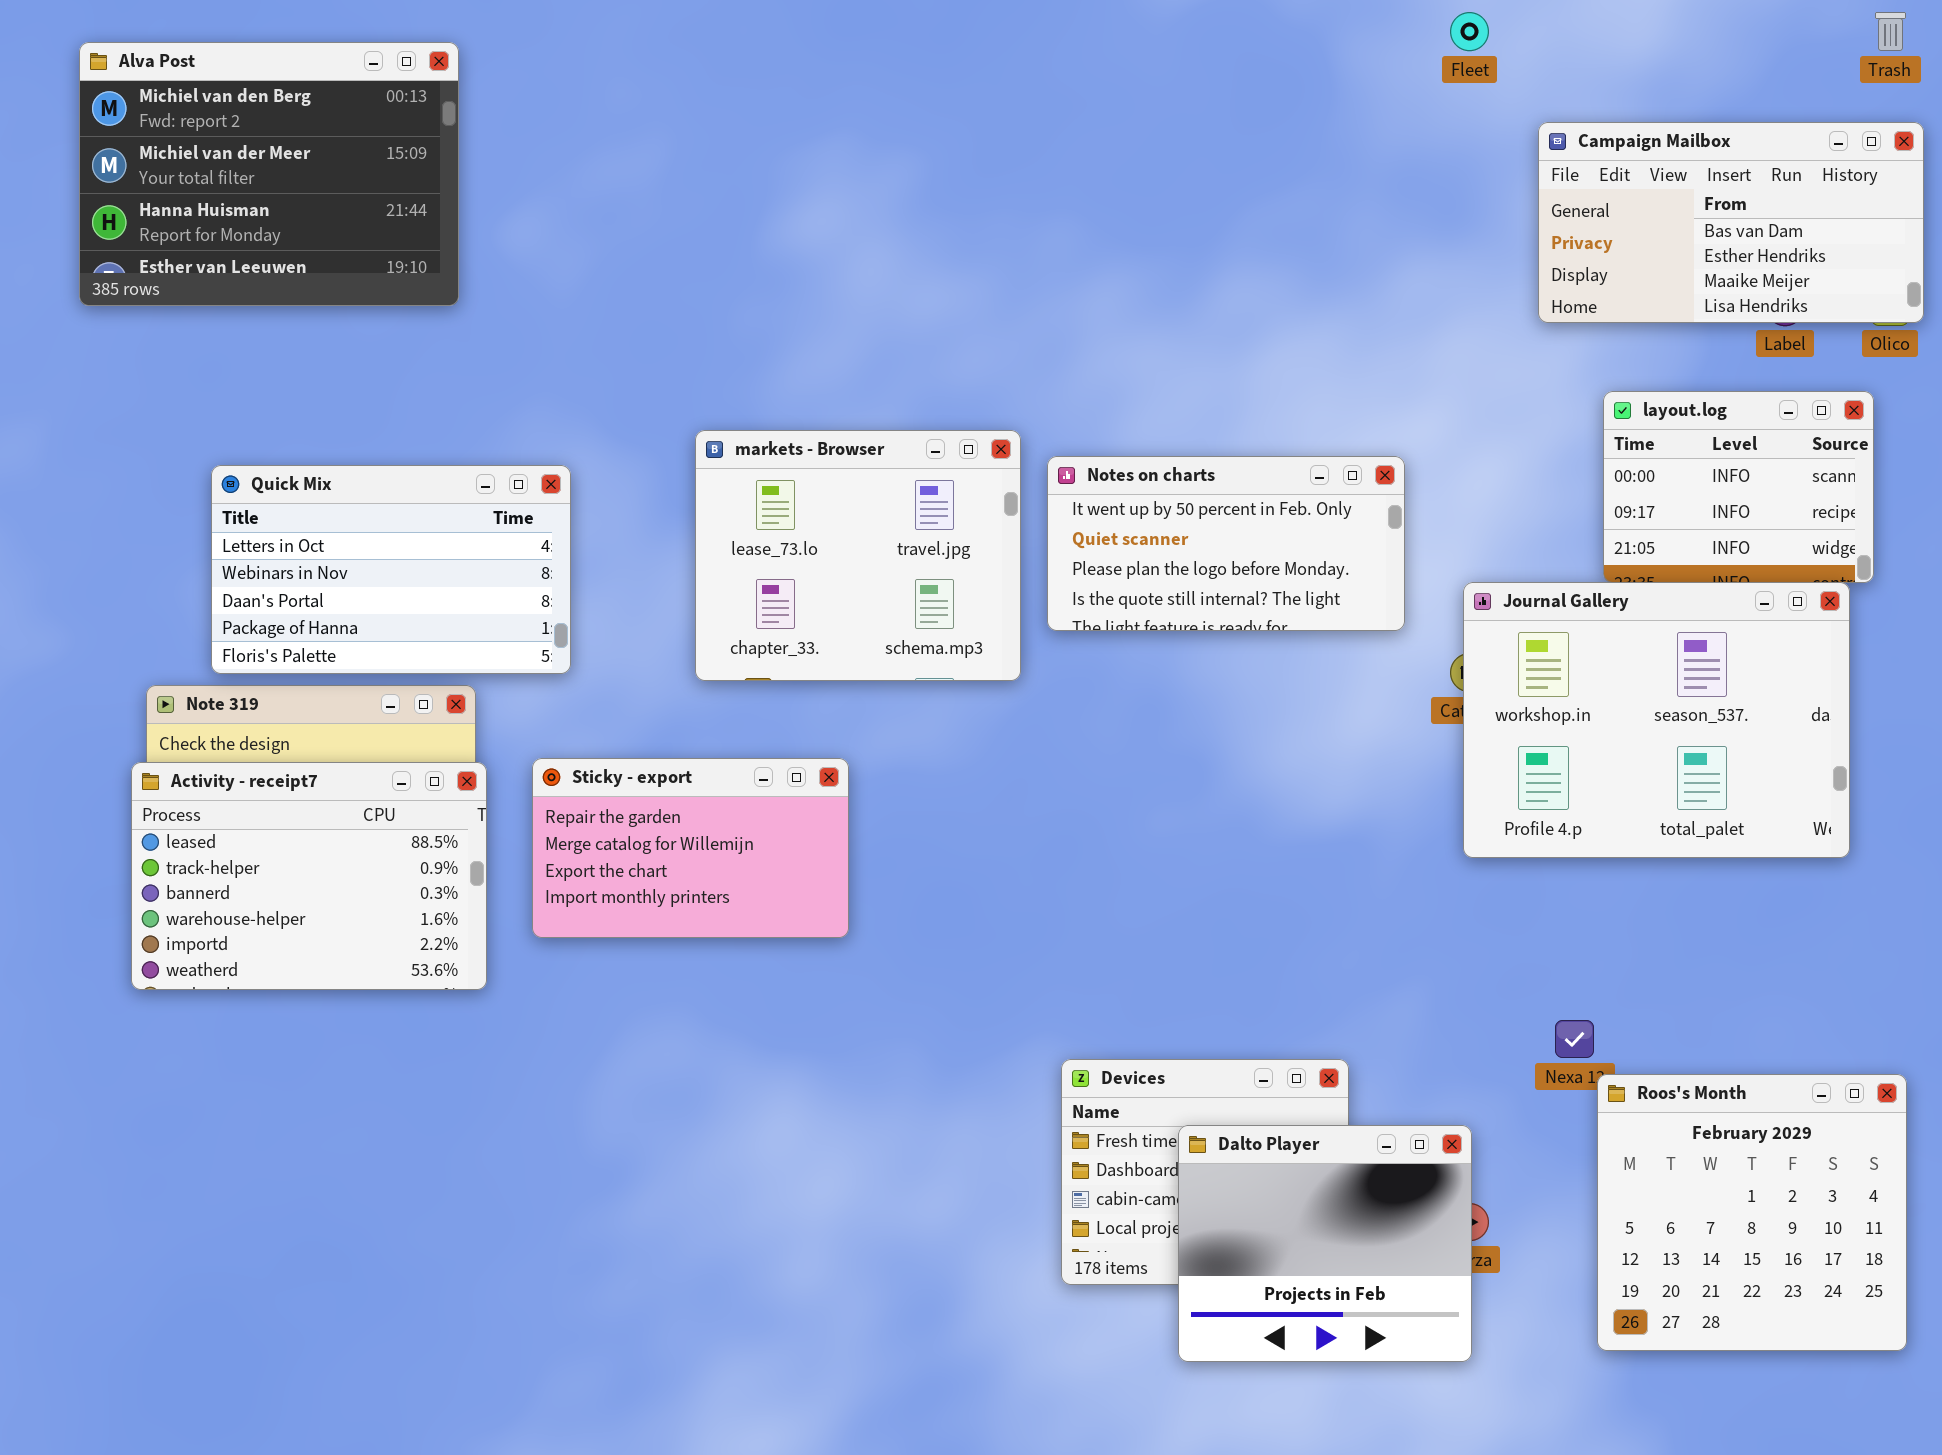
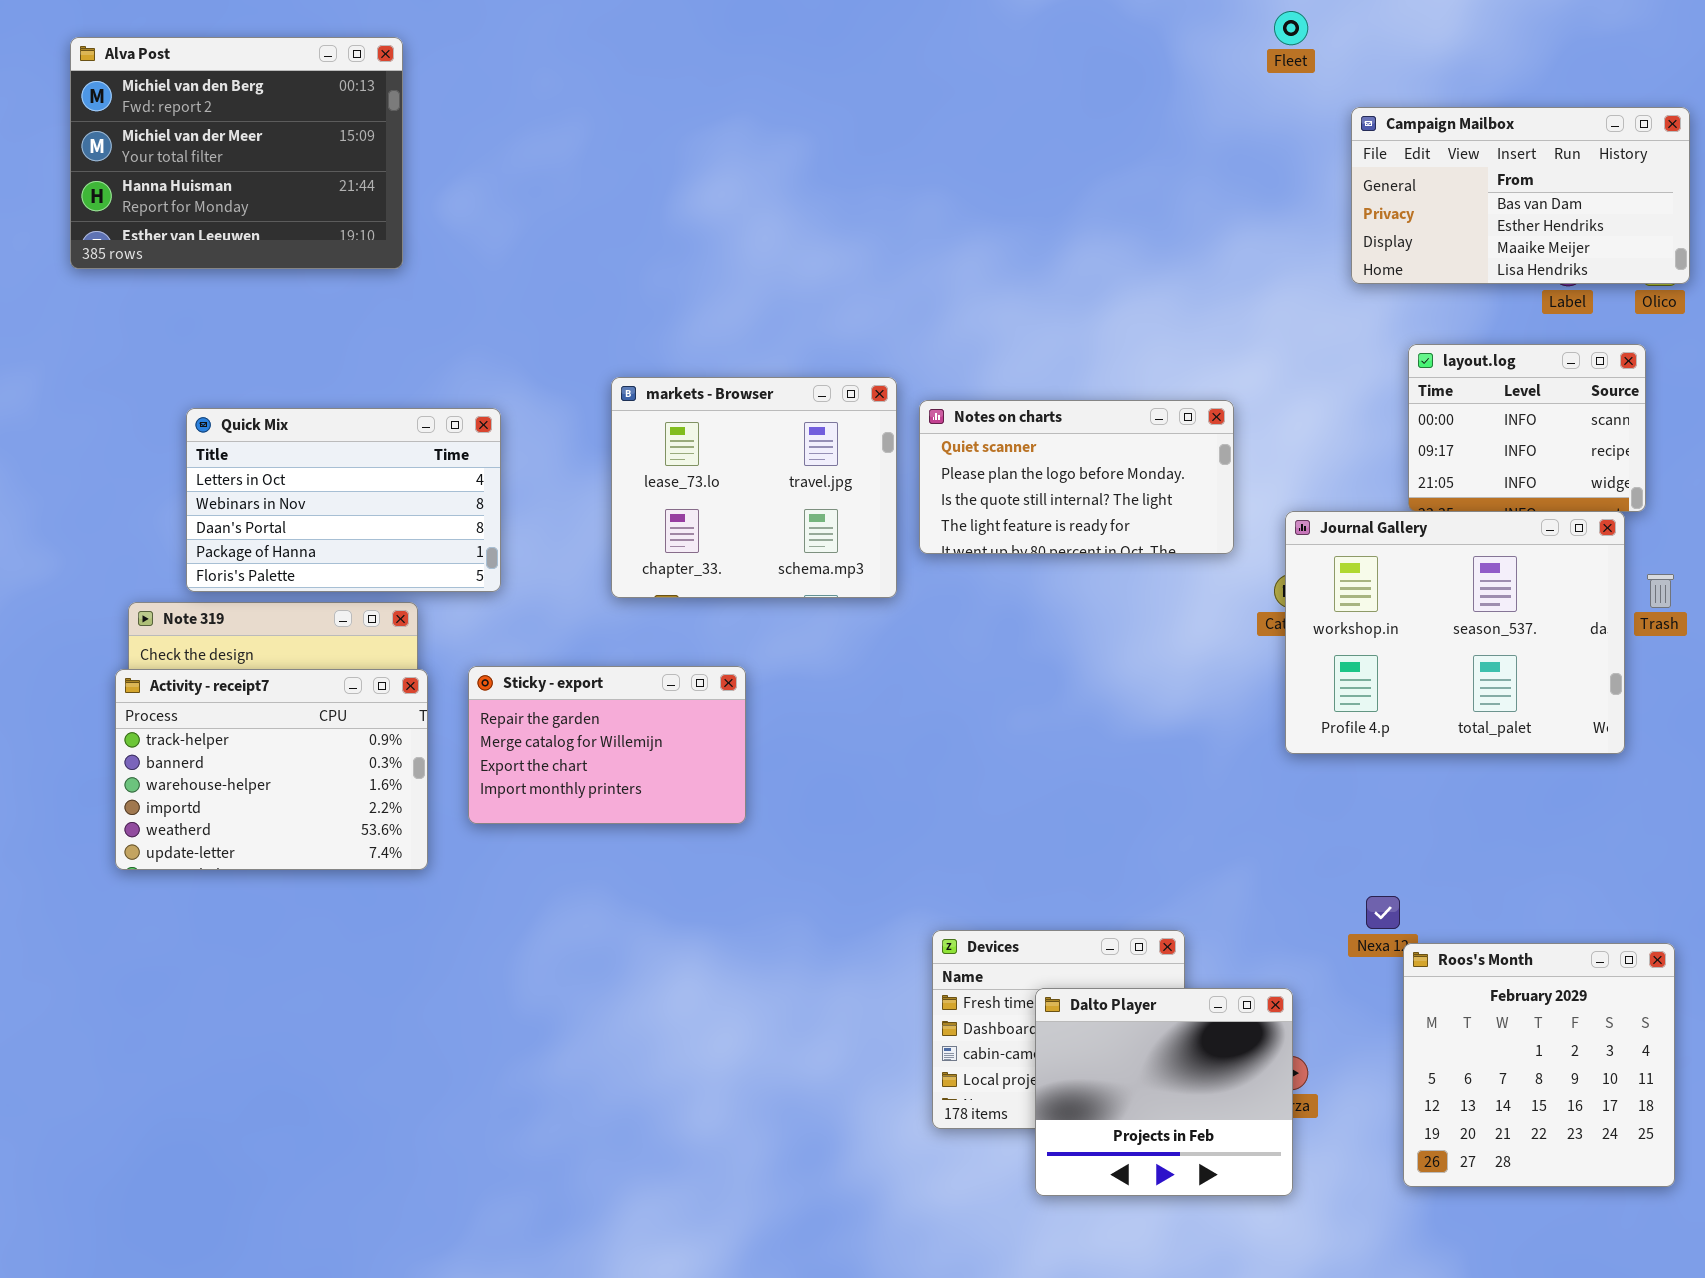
Trash: [1875,12,1906,51] -> [1647,574,1674,608], moved
Notes on charts: [1047,456,1405,631] -> [919,400,1234,554], scrolled down 1 row
Activity - receipt7: [131,762,487,990] -> [115,669,428,870], scrolled down 1 row

